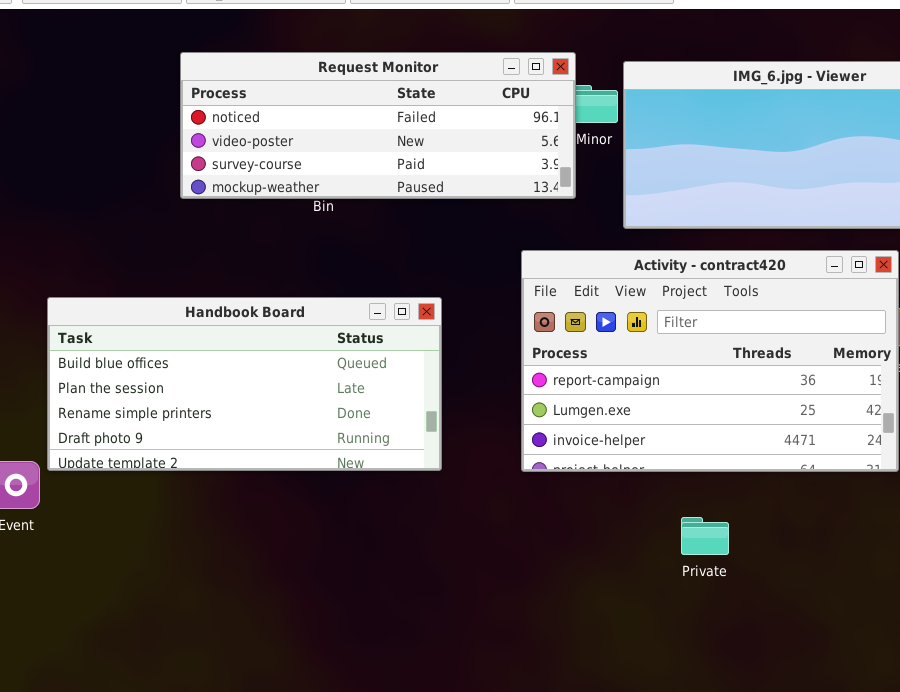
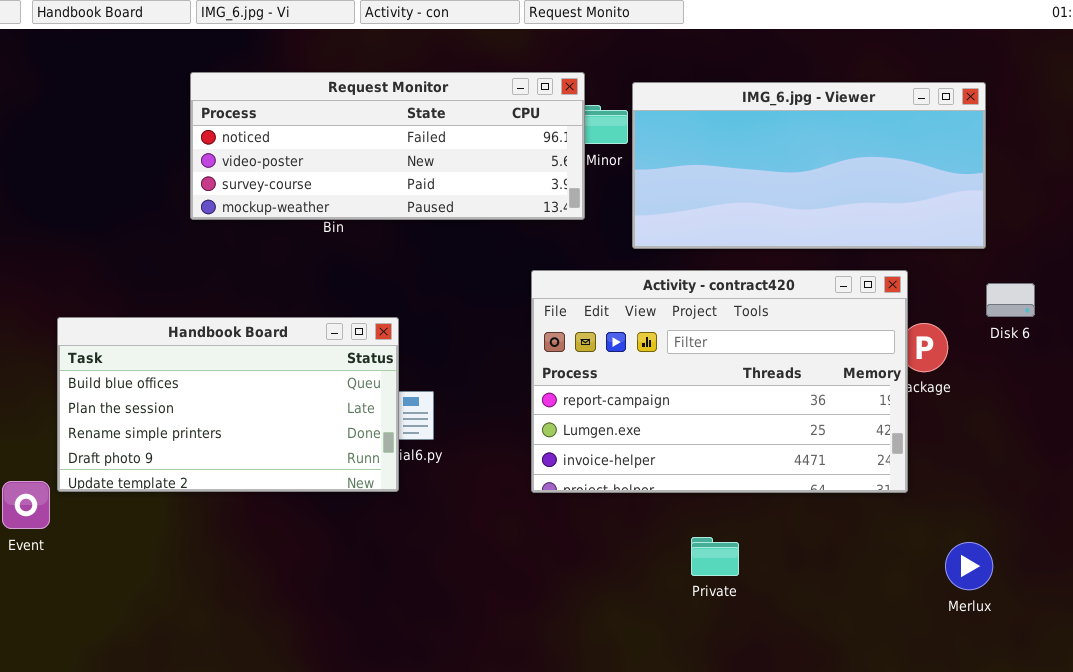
Handbook Board: [47,297,442,471] -> [57,317,399,492], resized

